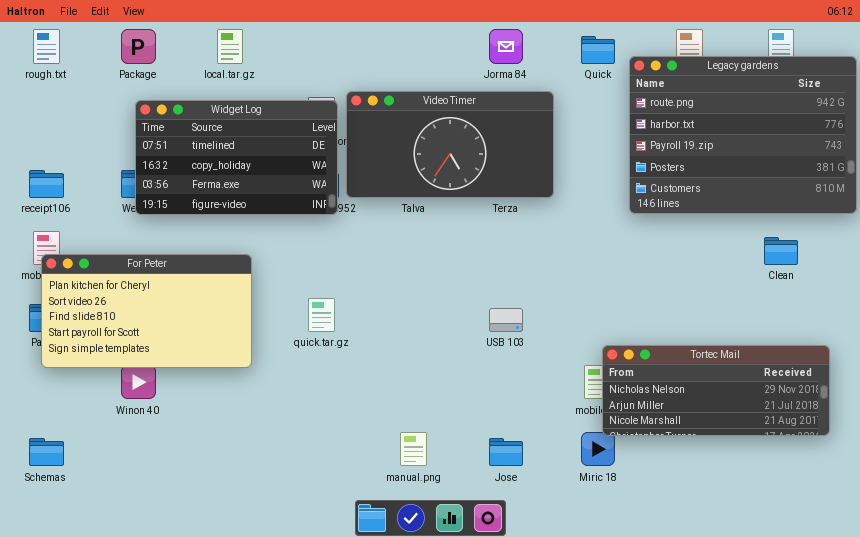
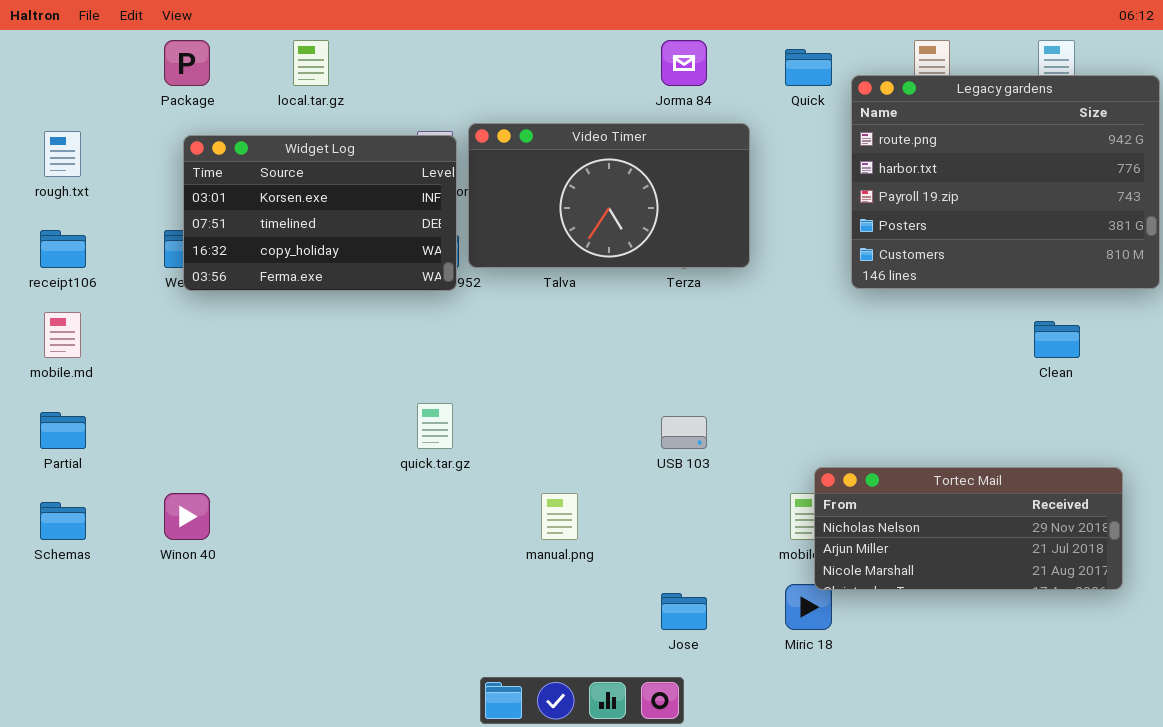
rough.txt: [33,29,60,64] -> [44,131,81,177], moved
Widget Log: [135,100,338,215] -> [183,135,457,291], scrolled up 1 row
For Peter: [41,254,252,368] -> none, closed
manual.png: [400,432,427,466] -> [541,493,578,540], moved
Schemas: [29,438,64,466] -> [40,502,86,540], moved

